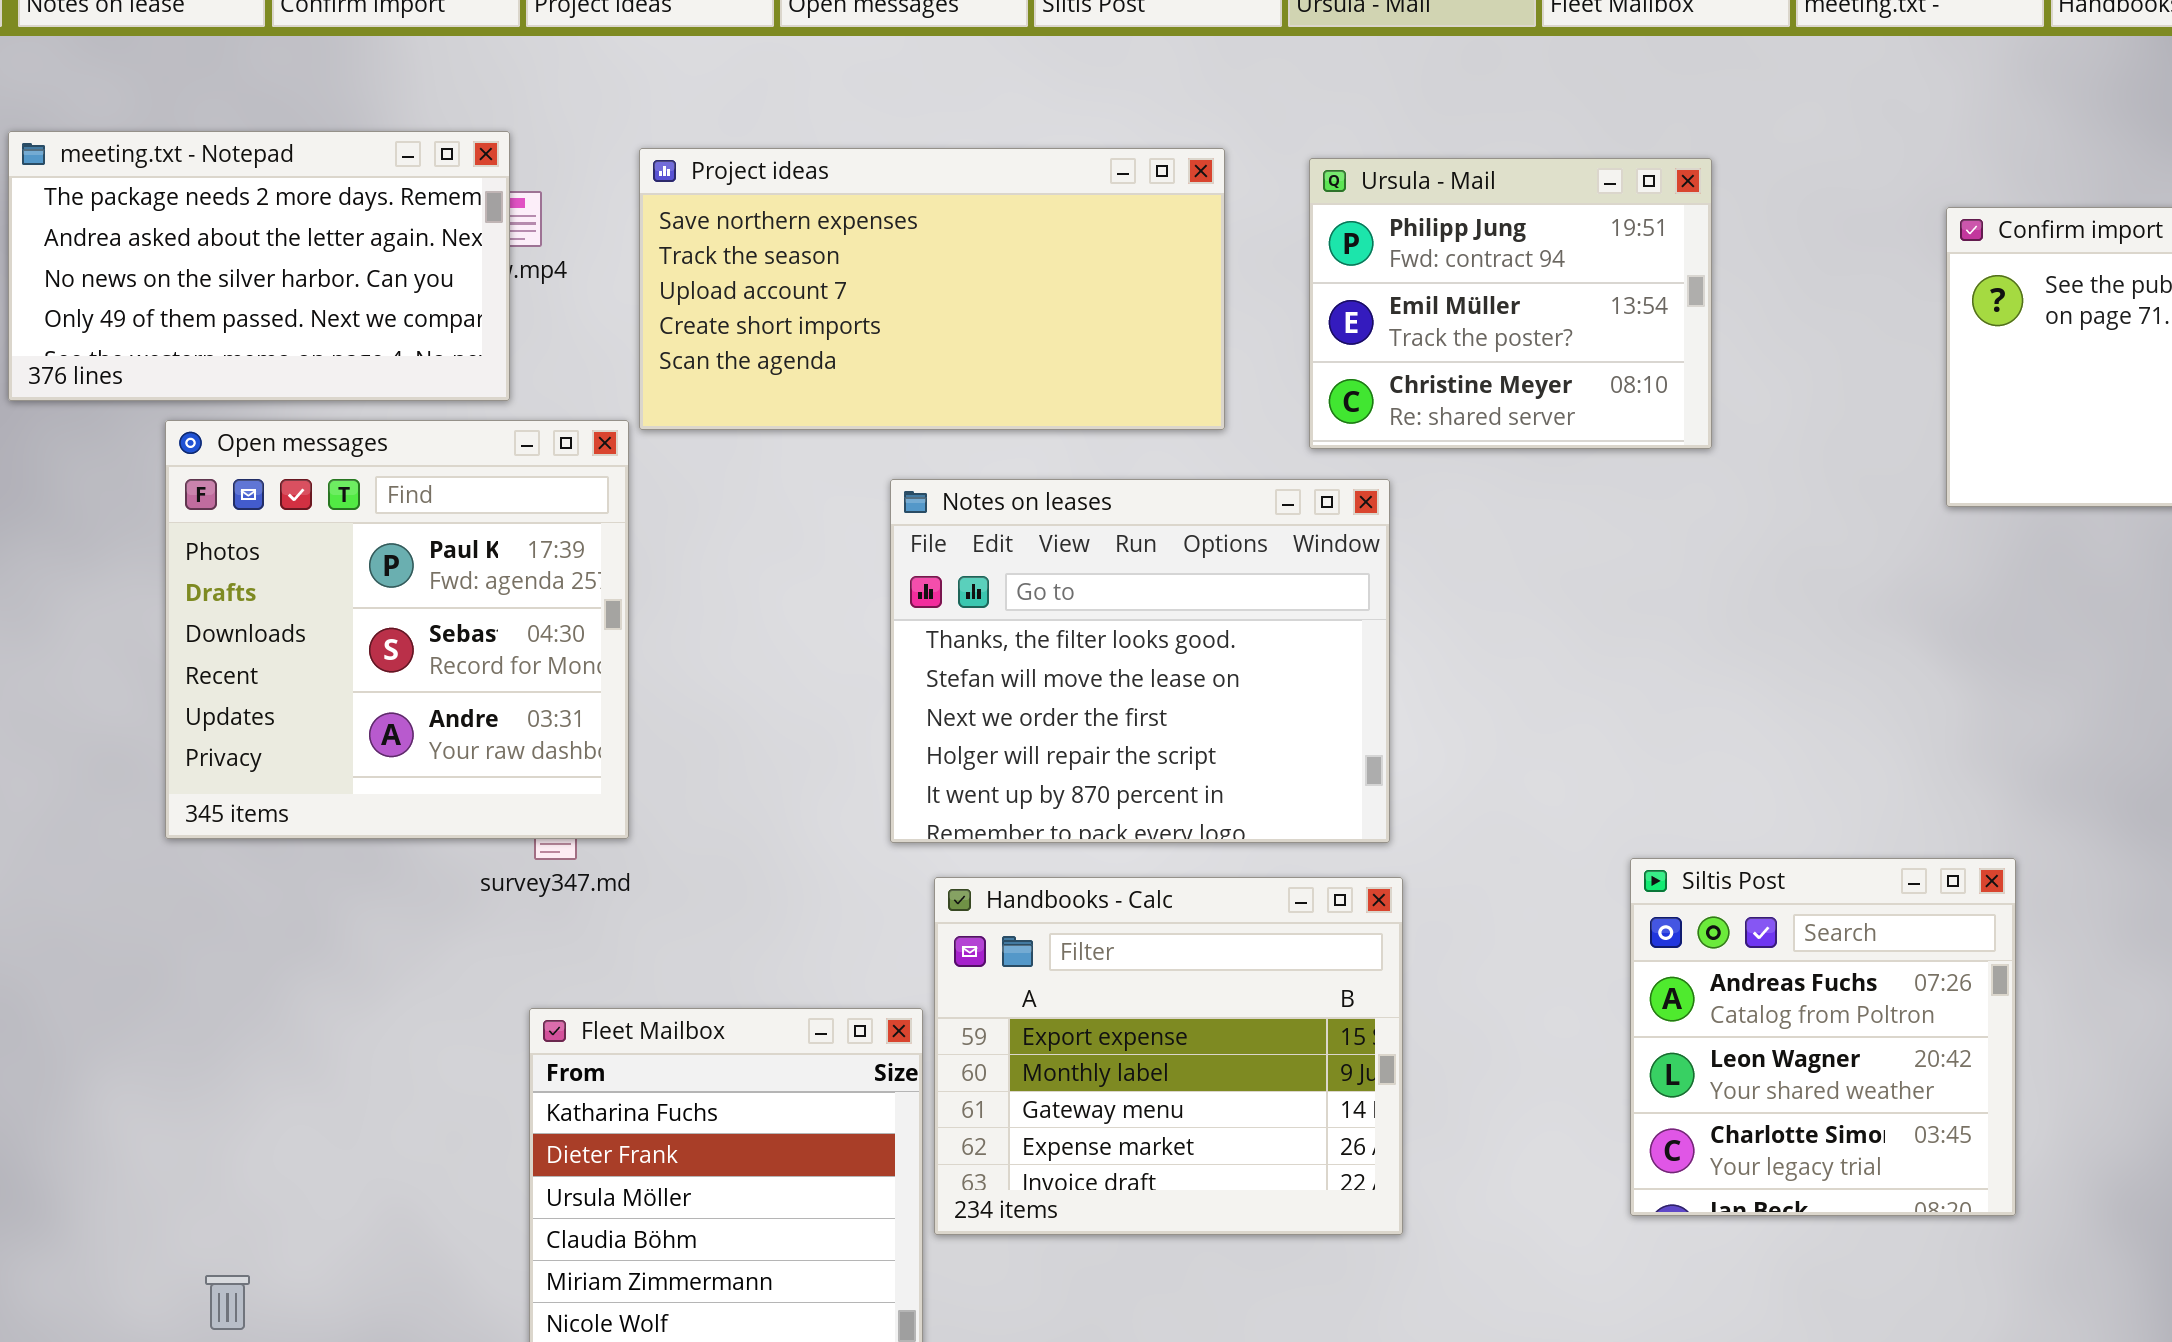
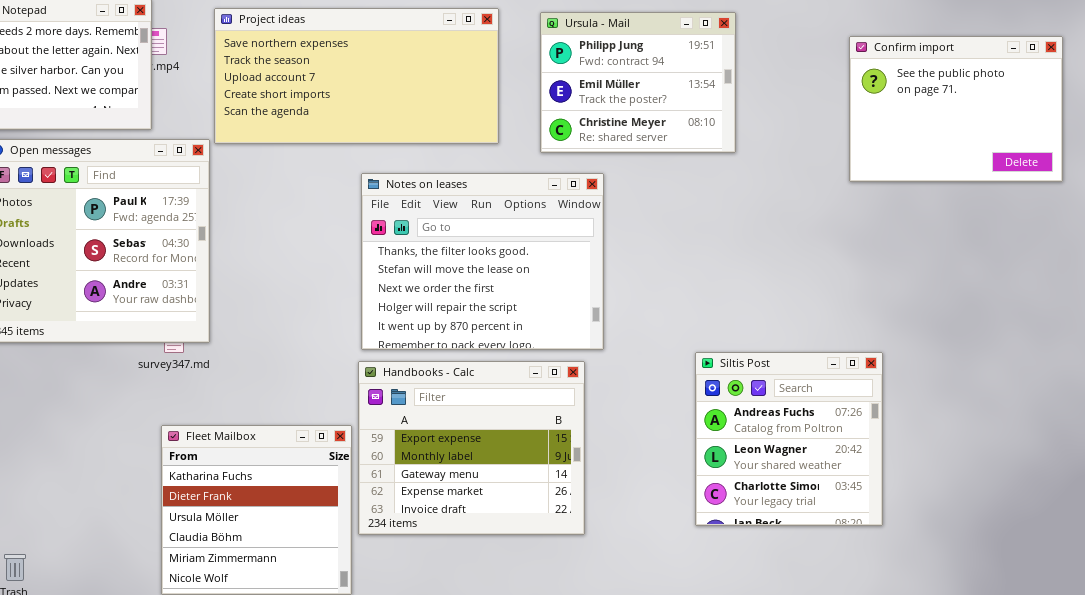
Notes on leases: [890,479,1390,843] -> [361,173,604,350], moved

